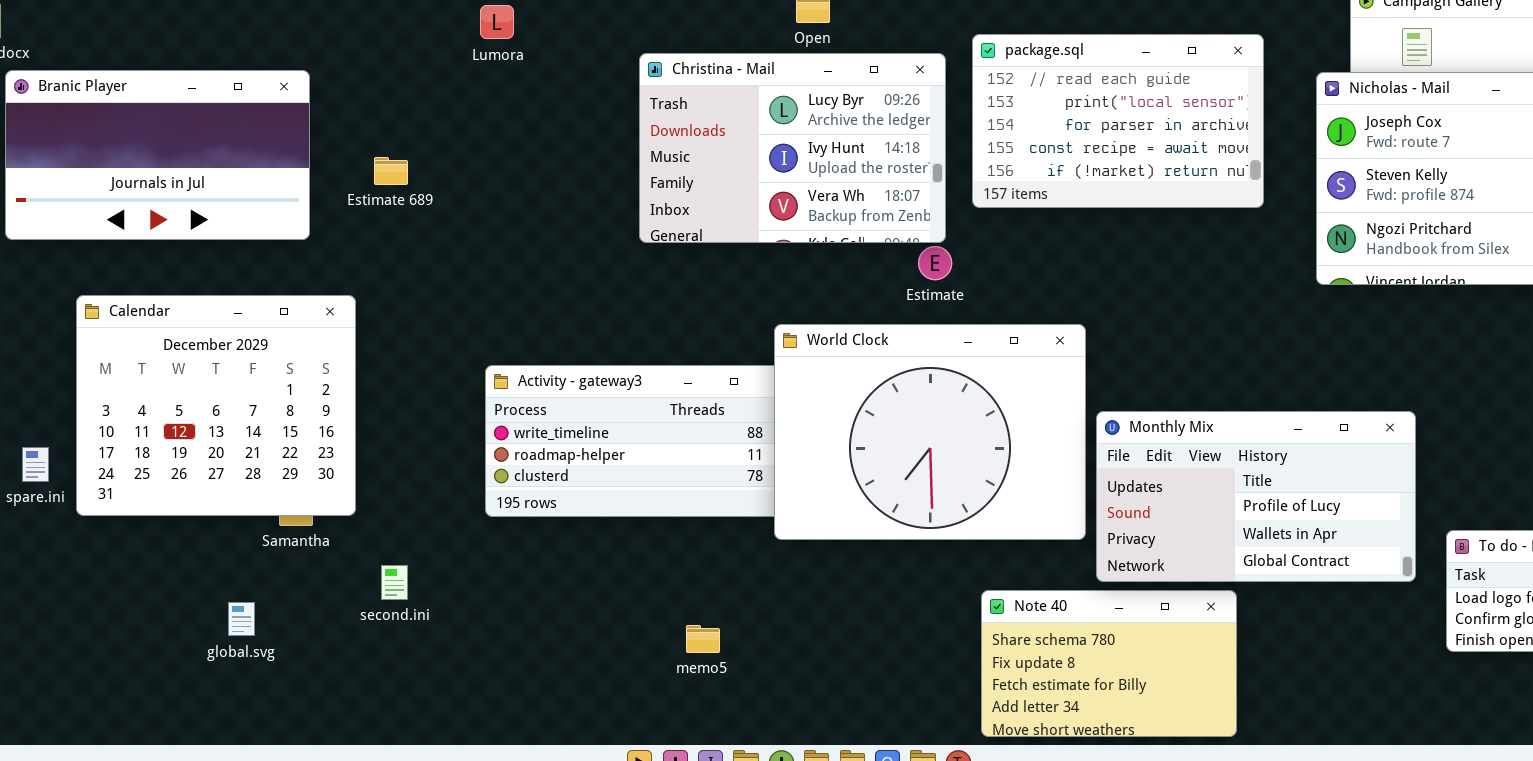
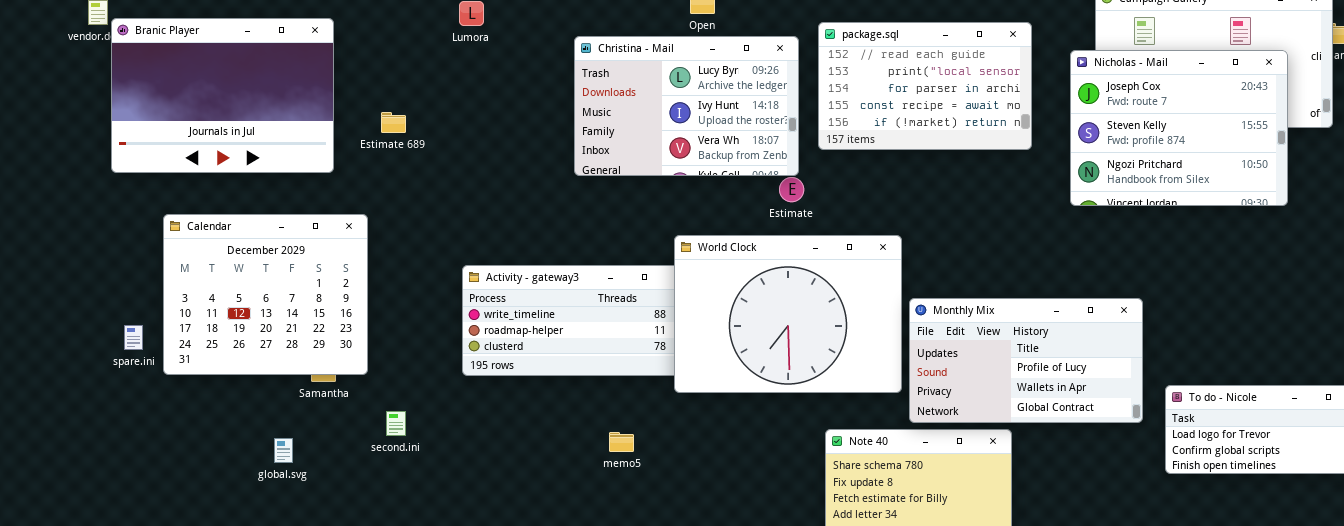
Branic Player: [5,70,310,240] -> [111,18,334,173], resized
memo5: [686,625,720,653] -> [609,432,634,452], moved

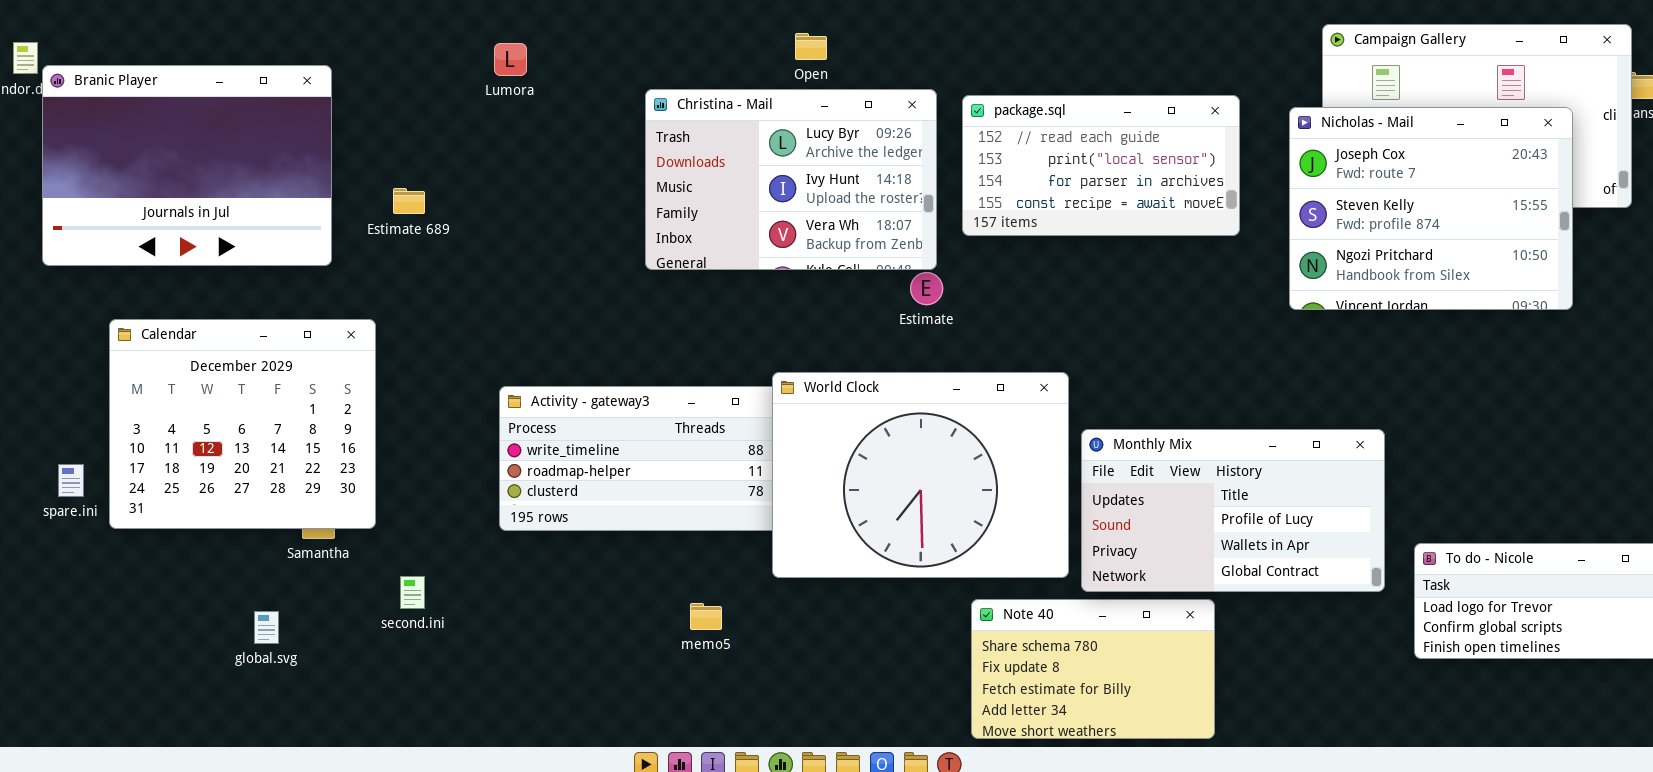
package.sql: [818,22,1032,150] -> [962,95,1240,236], resized
World Clock: [674,235,902,393] -> [772,372,1069,578], moved

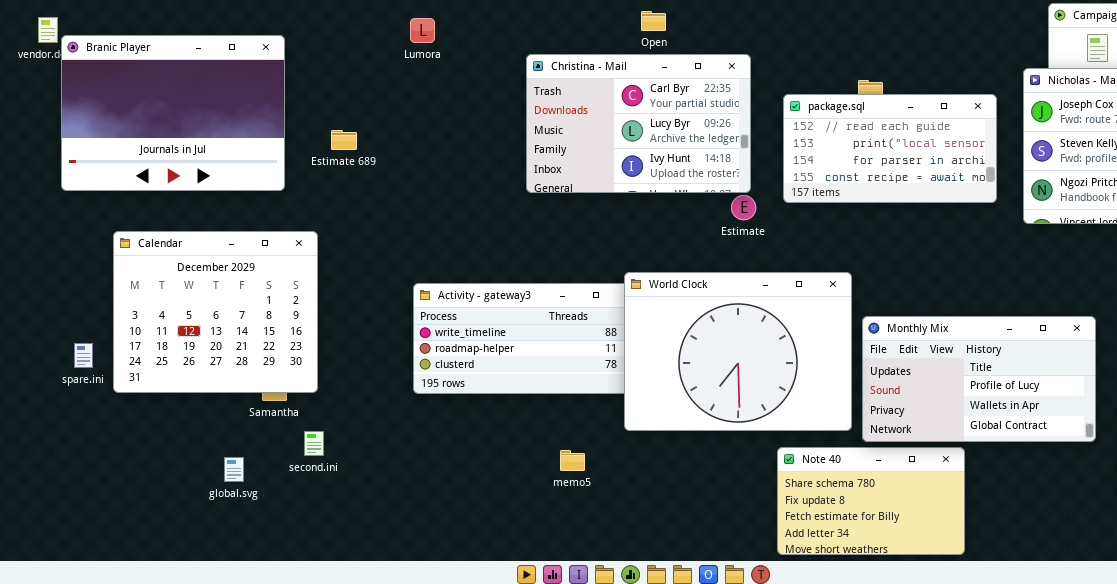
Christina - Mail: [645,89,937,270] -> [526,54,751,193], scrolled up 1 row
package.sql: [962,95,1240,236] -> [783,94,997,203], moved
second.ini: [400,576,425,609] -> [304,431,324,456], moved

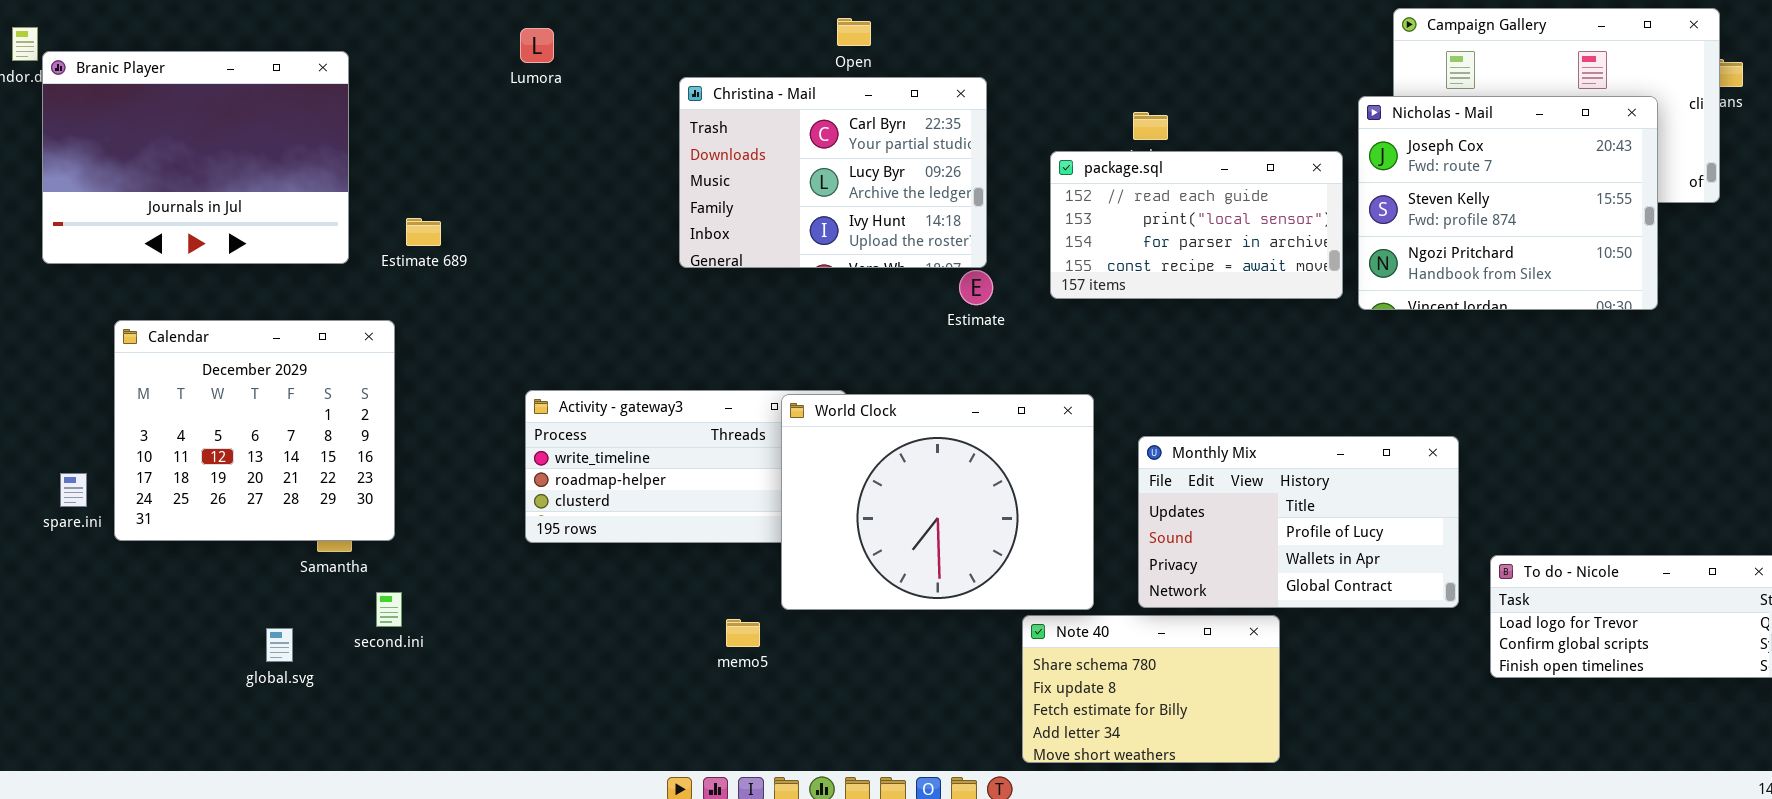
package.sql: [783,94,997,203] -> [1050,151,1343,299], moved
Estimate 689: [331,130,357,150] -> [406,218,441,246], moved
World Clock: [624,272,852,431] -> [781,394,1094,610], moved

